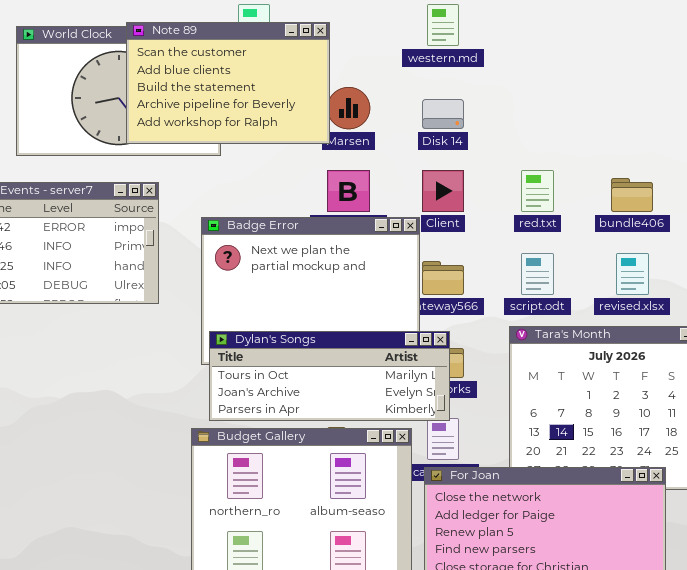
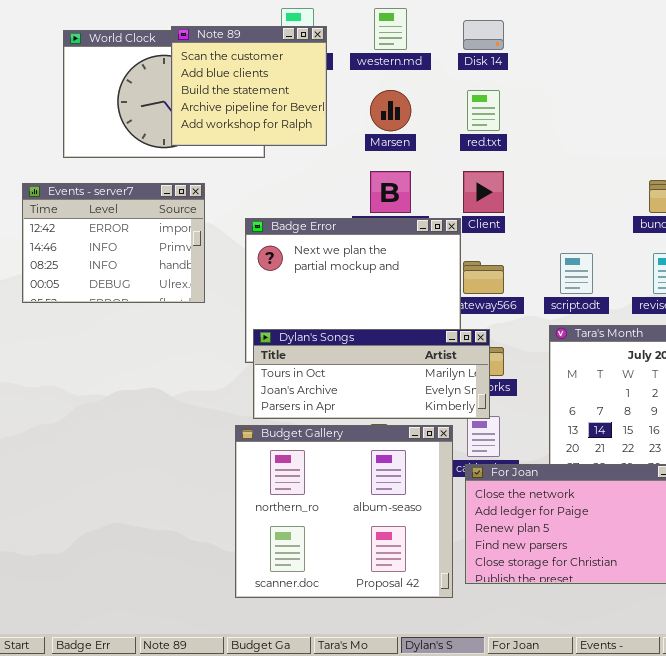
western.md: [427,4,459,46] -> [374,8,407,50], moved
Note 89: [126,22,330,144] -> [171,26,327,146], resized
Disk 14: [422,99,464,129] -> [463,20,504,50], moved
red.txt: [521,170,554,212] -> [467,90,500,131], moved

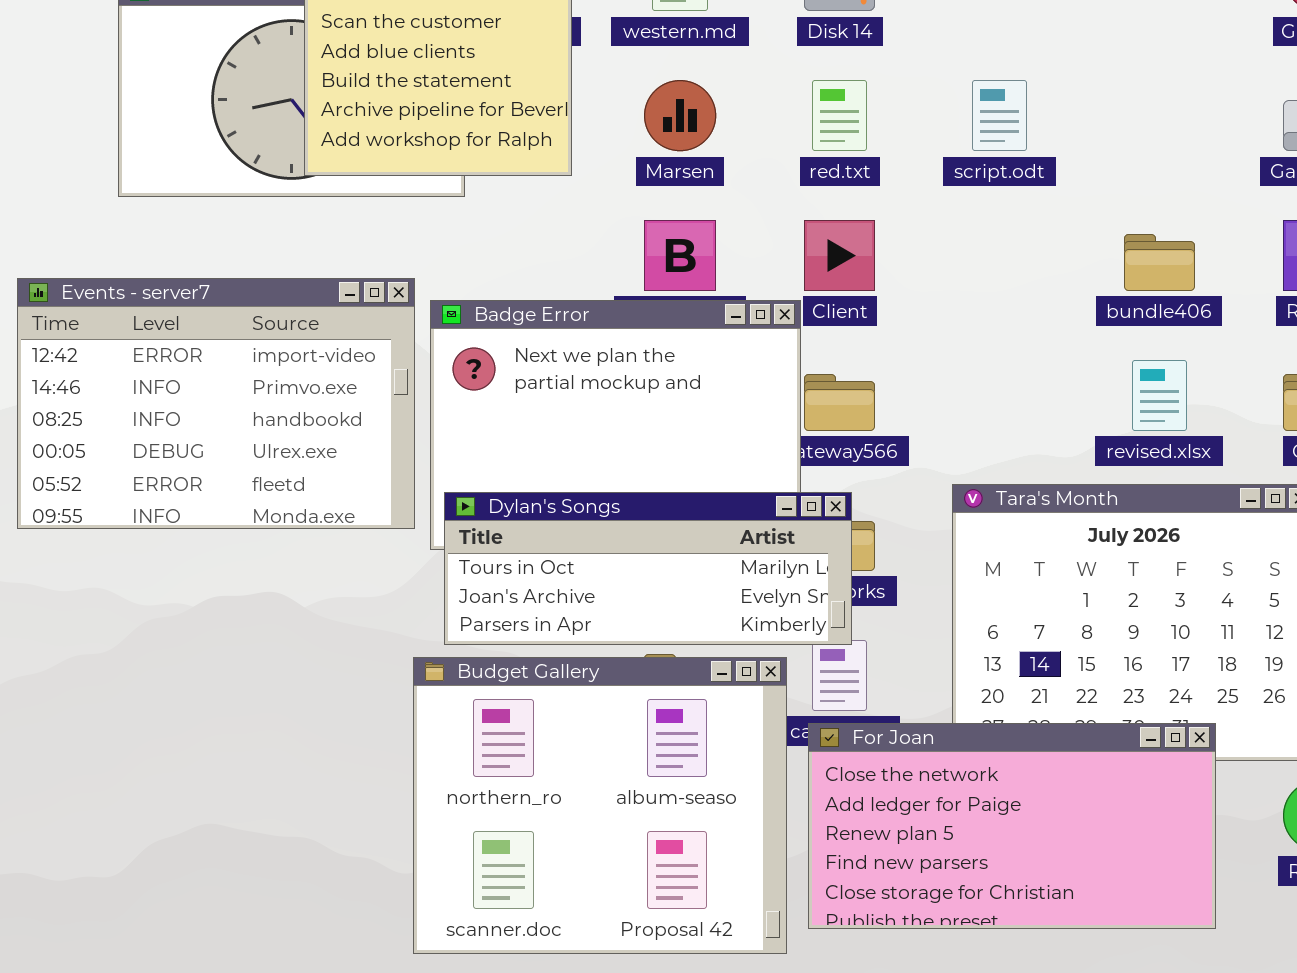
Events - server7: [22,183,205,303] -> [17,278,415,529], moved, resized
script.odt: [560,253,593,294] -> [972,80,1027,151], moved

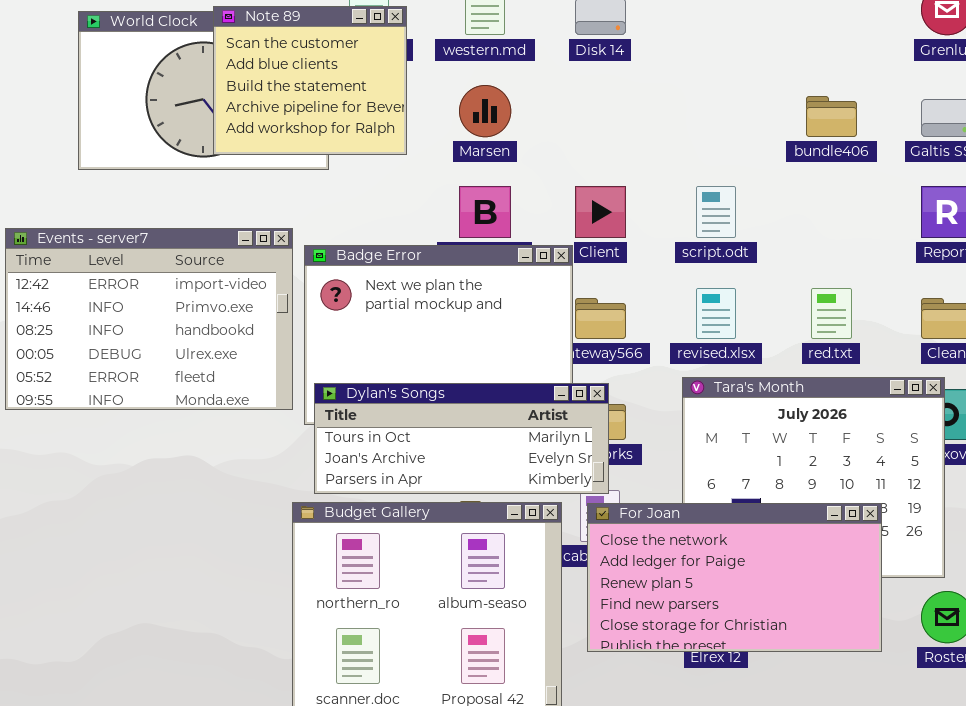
red.txt: [812,80,867,151] -> [811,288,852,339], moved
script.odt: [972,80,1027,151] -> [696,186,736,238], moved
bundle406: [1124,234,1195,291] -> [806,96,857,137], moved
revised.xlsx: [1132,360,1187,431] -> [696,288,736,339], moved
For Joan: [808,723,1216,929] -> [587,503,882,652], moved

